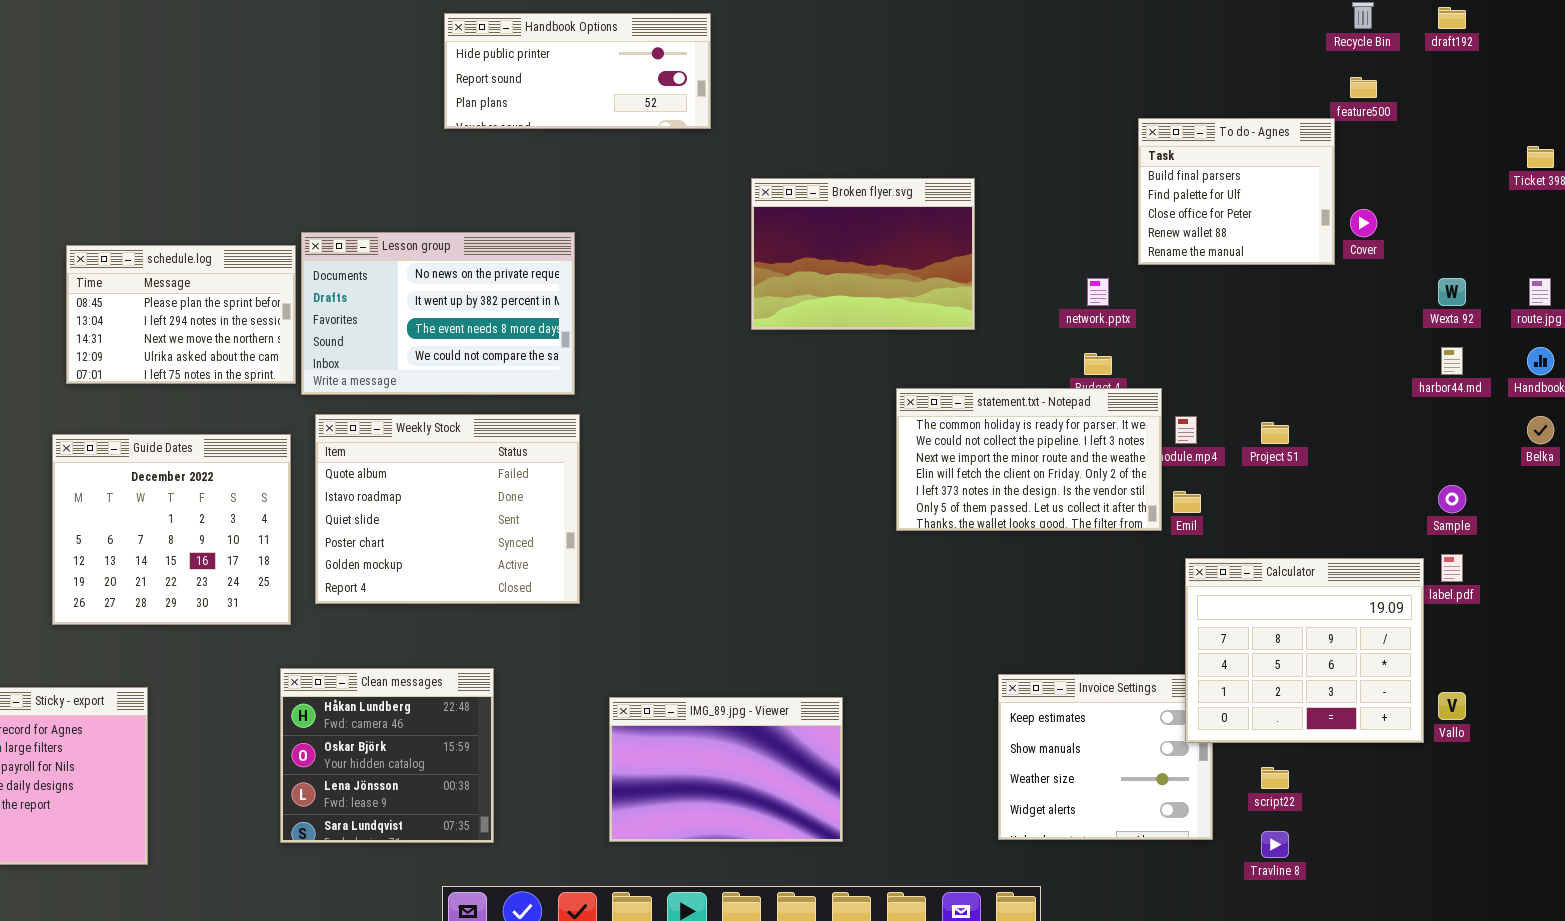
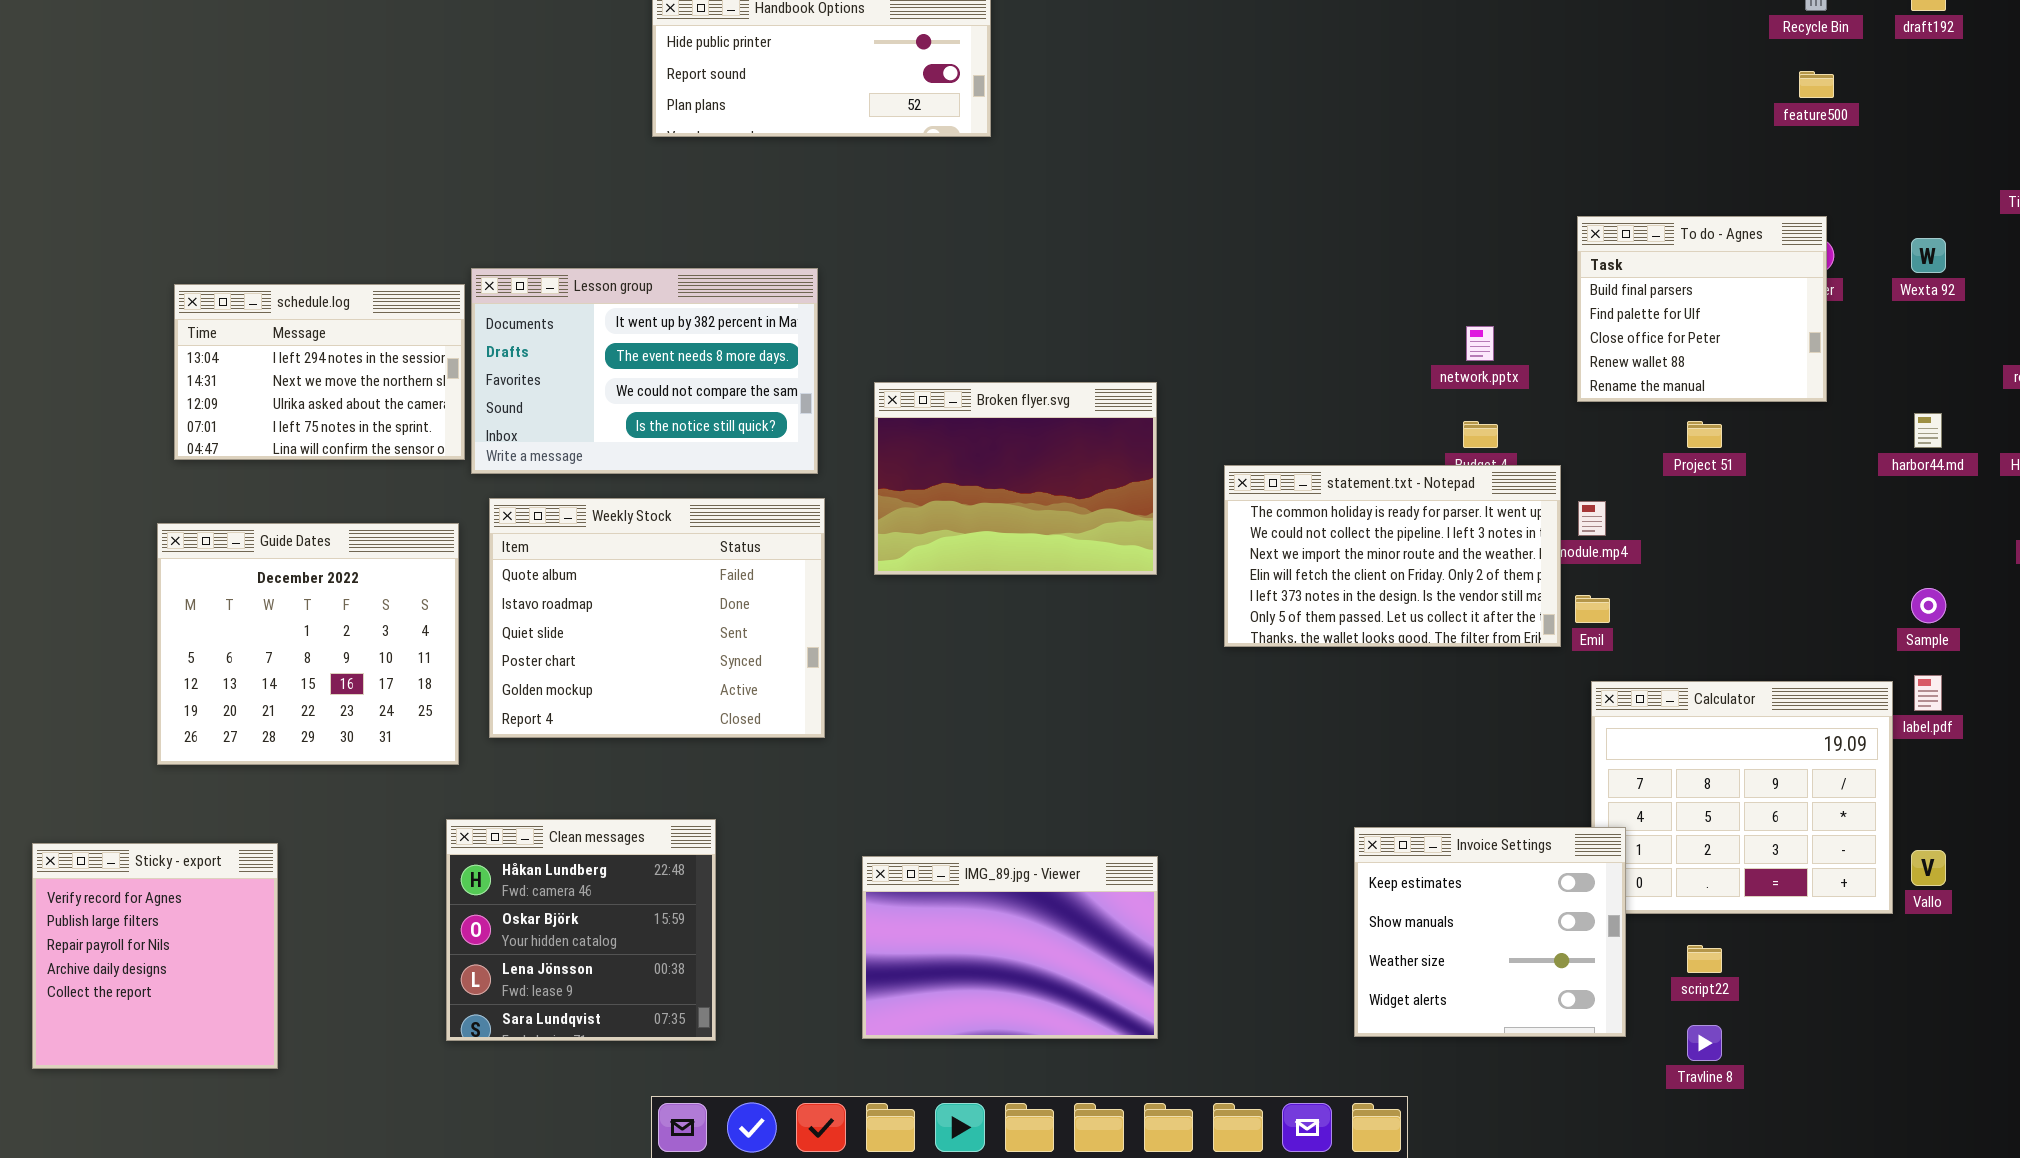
To do - Agnes: [1138,118,1335,265] -> [1577,216,1827,402], moved
Broken flyer.svg: [751,178,975,330] -> [874,382,1157,575], moved
Lesson group: [301,232,575,395] -> [471,268,818,474], scrolled down 1 row
schedule.log: [66,245,296,384] -> [174,284,465,460], scrolled down 1 row
Wexta 92: [1438,278,1466,306] -> [1911,238,1946,273], moved
Project 51: [1261,422,1289,444] -> [1687,421,1722,448], moved
Invoice Settings: [998,674,1213,840] -> [1354,827,1626,1037], raised

